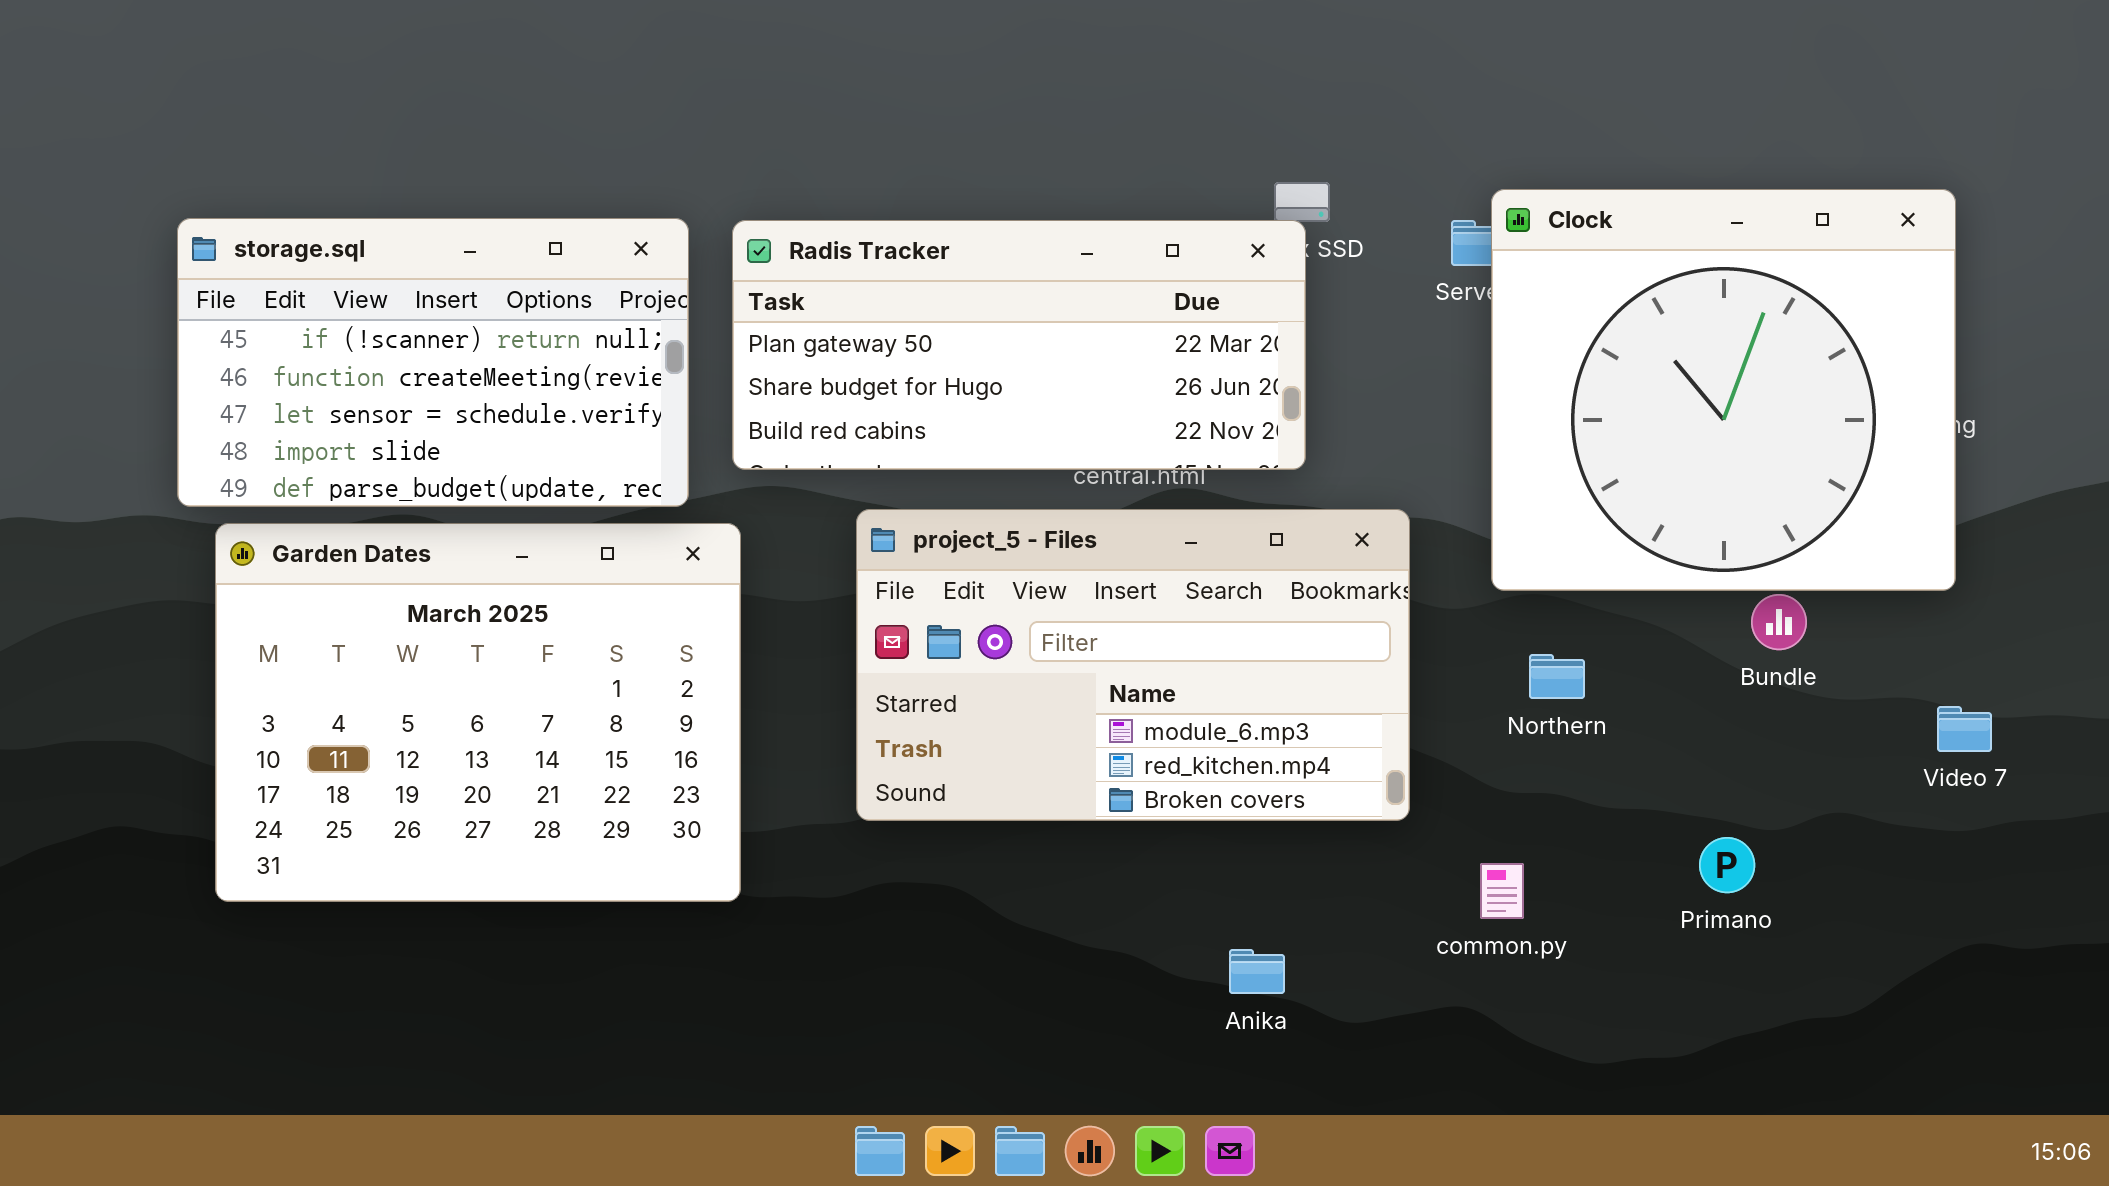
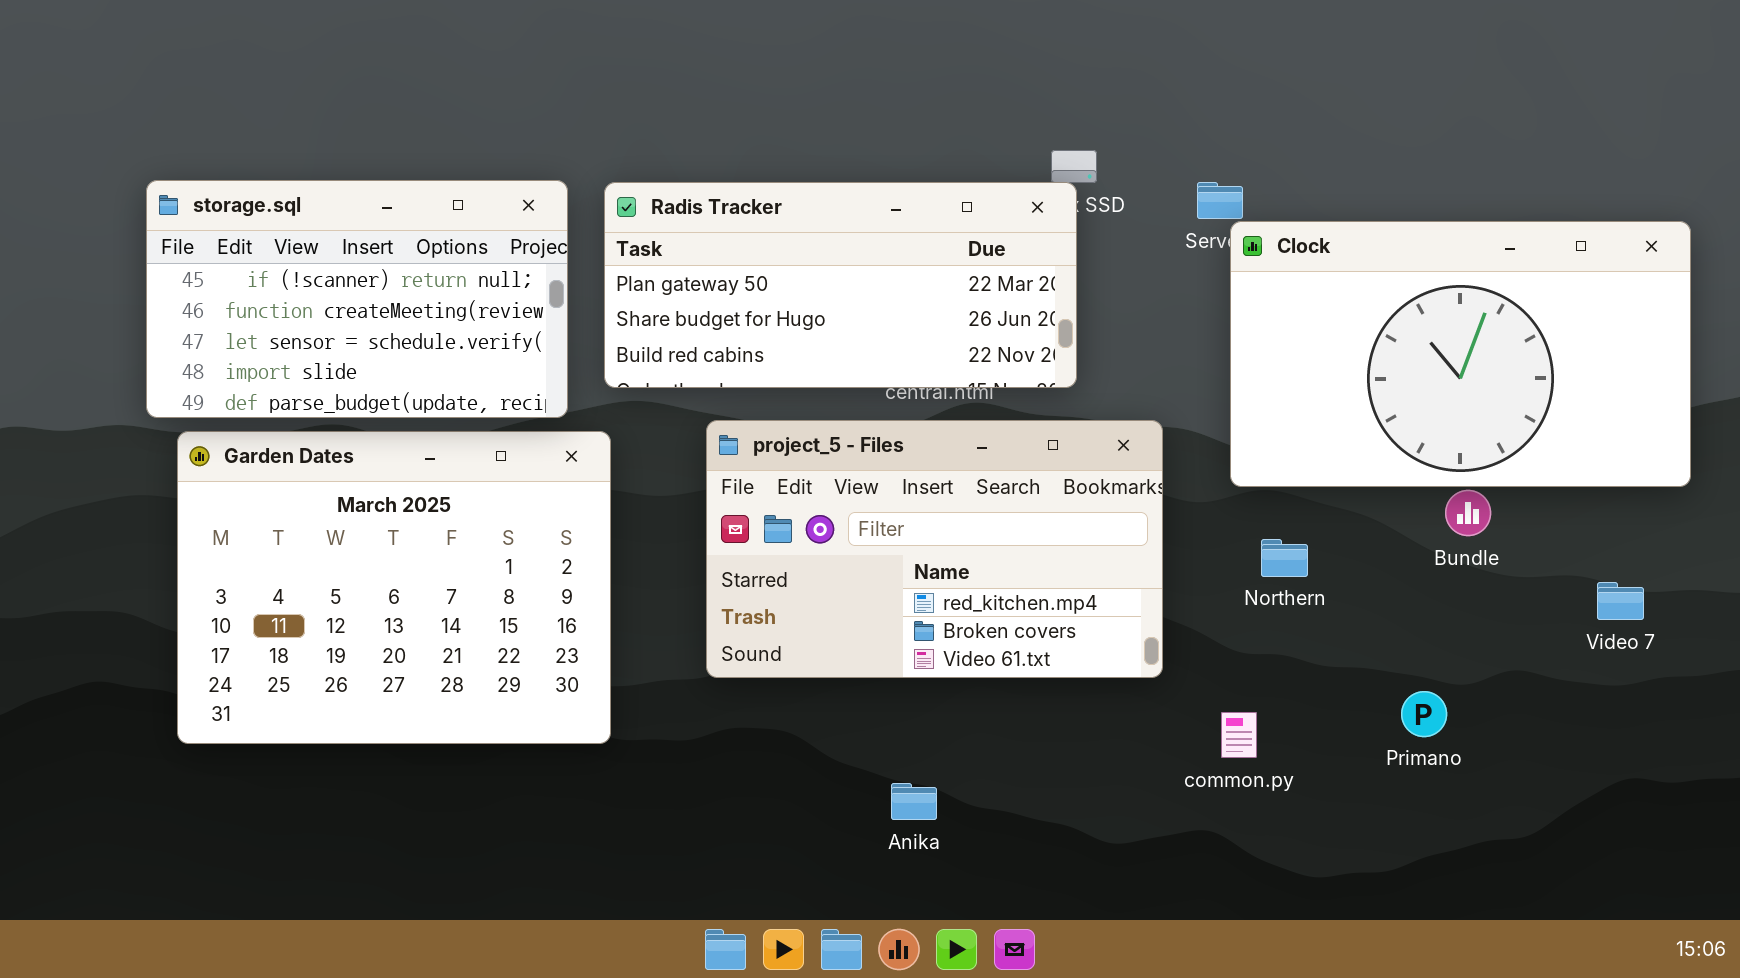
Clock: [1491,189,1956,591] -> [1230,221,1691,487], resized
project_5 - Files: [856,509,1410,821] -> [706,420,1163,678], scrolled down 1 row
Anika: [1229,949,1285,994] -> [891,783,937,820], moved

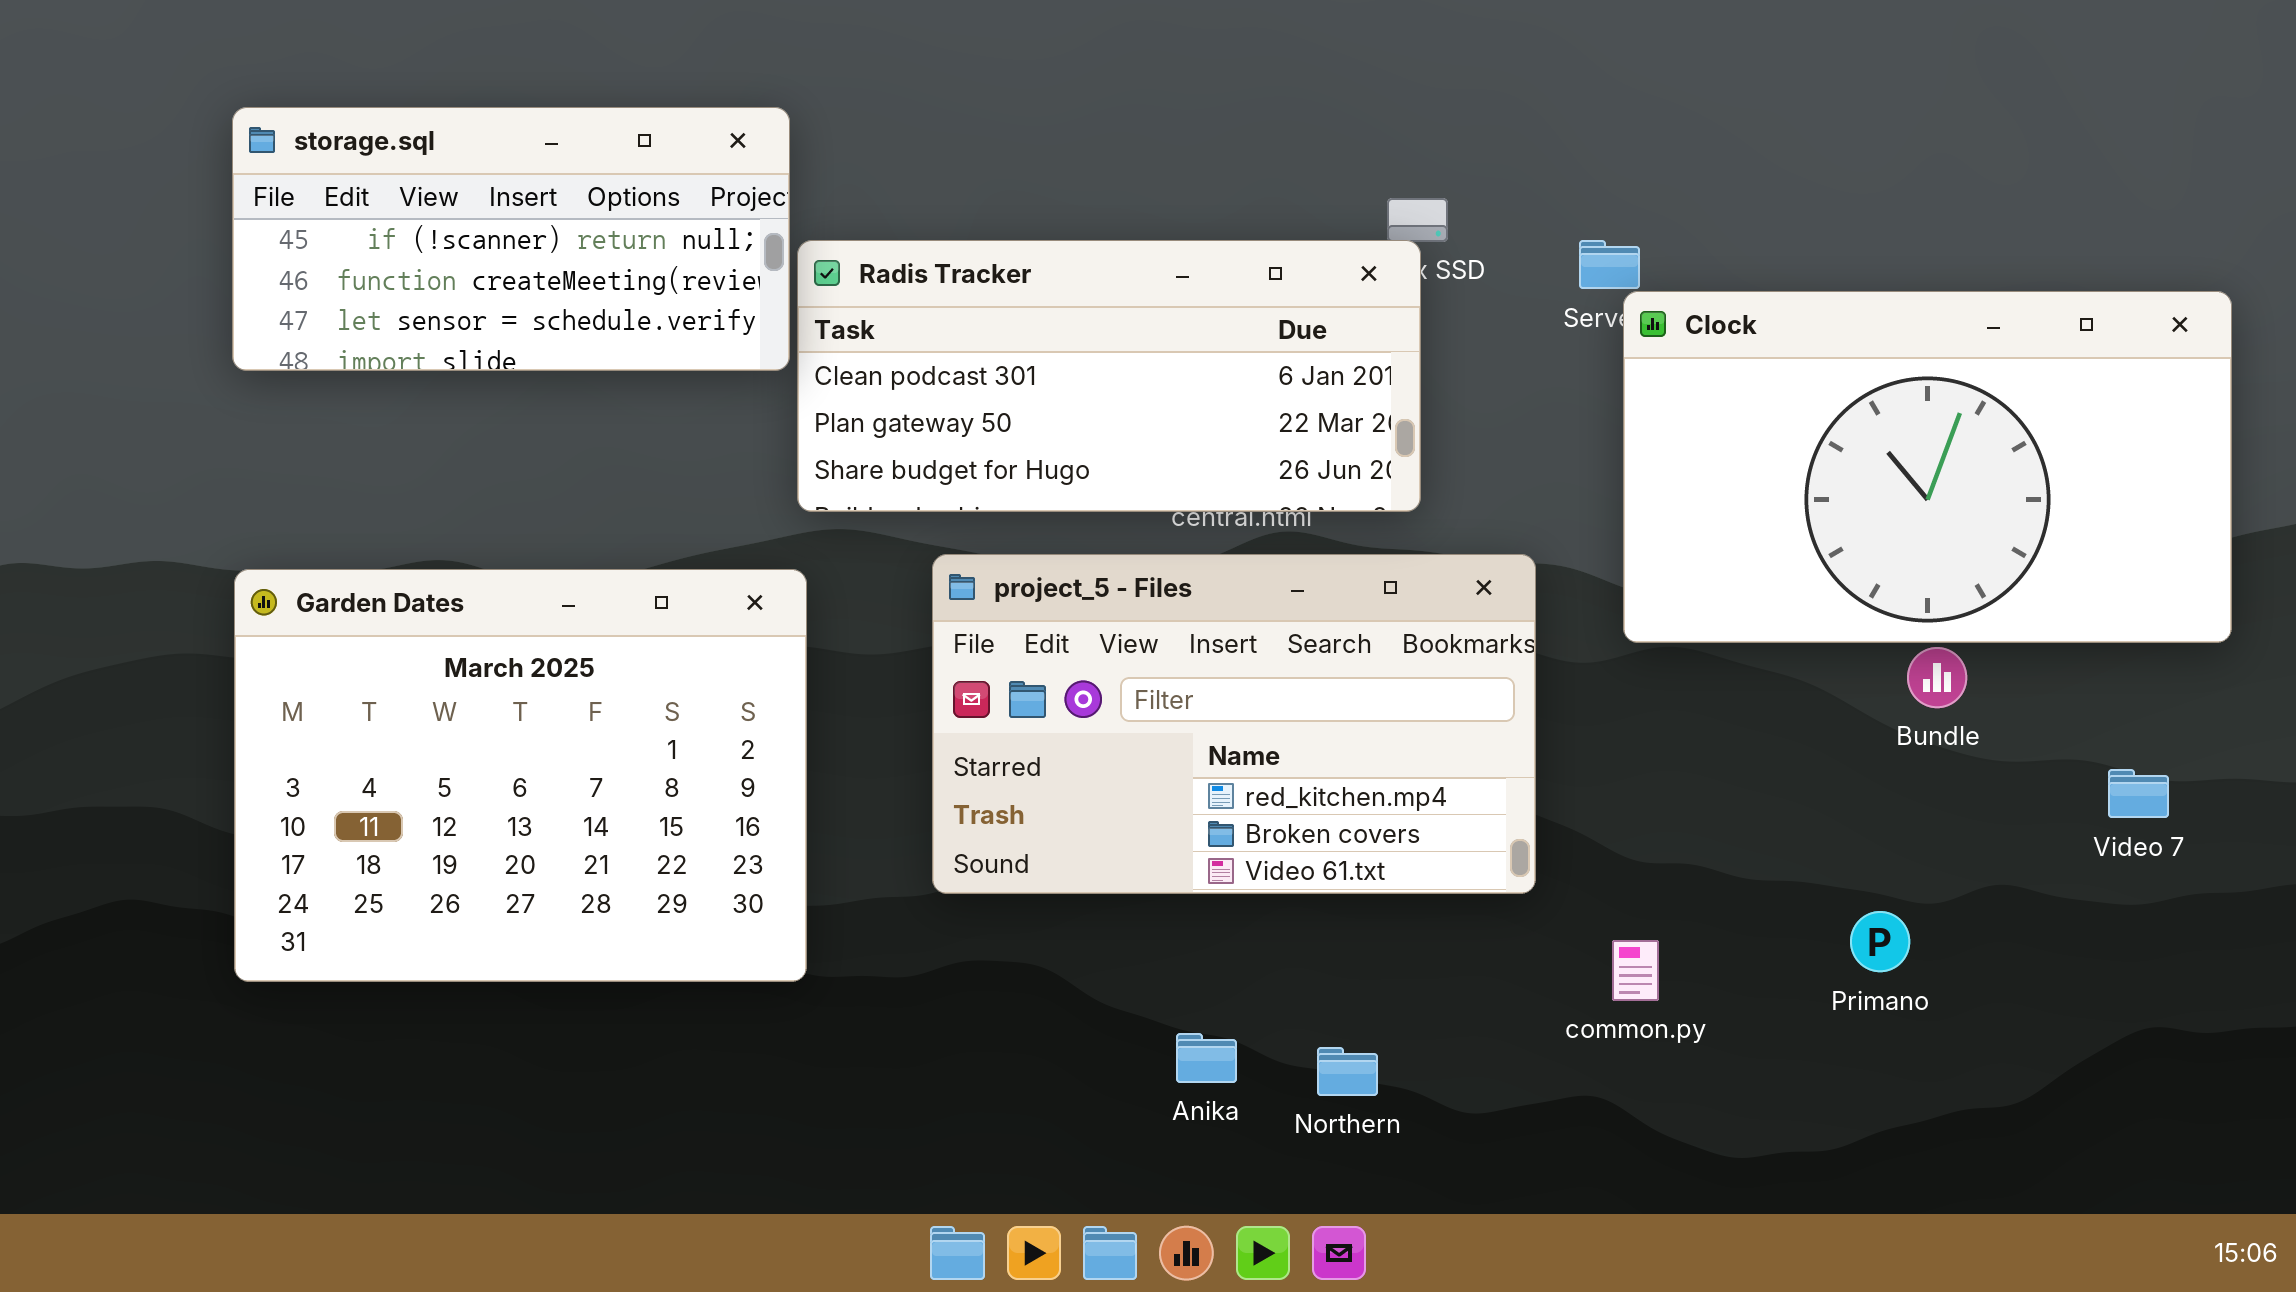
storage.sql: [146,180,568,418] -> [232,107,790,371], moved, resized
Radis Tracker: [604,182,1077,388] -> [797,240,1421,512], scrolled up 1 row
Northern: [1261,539,1308,577] -> [1317,1047,1378,1096], moved

